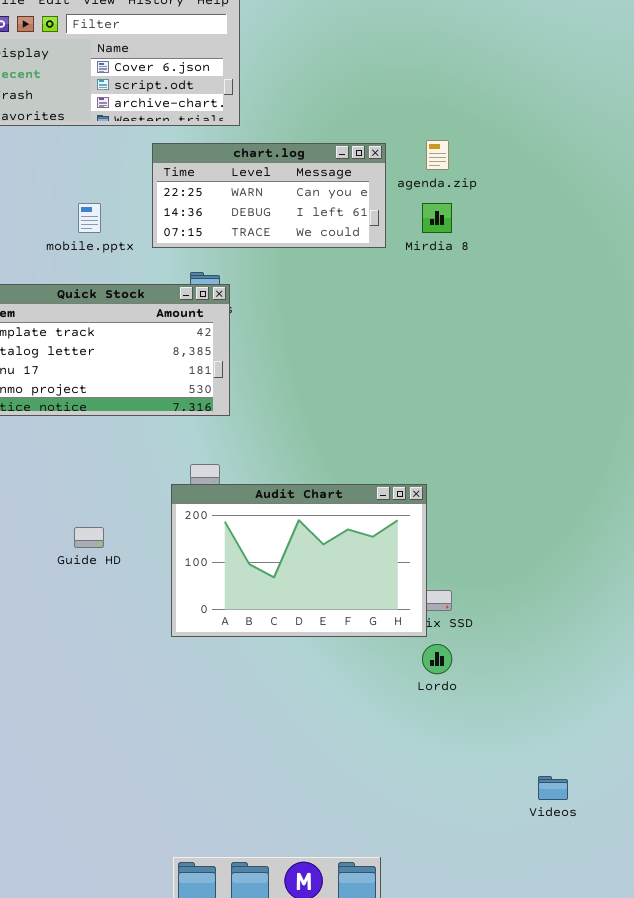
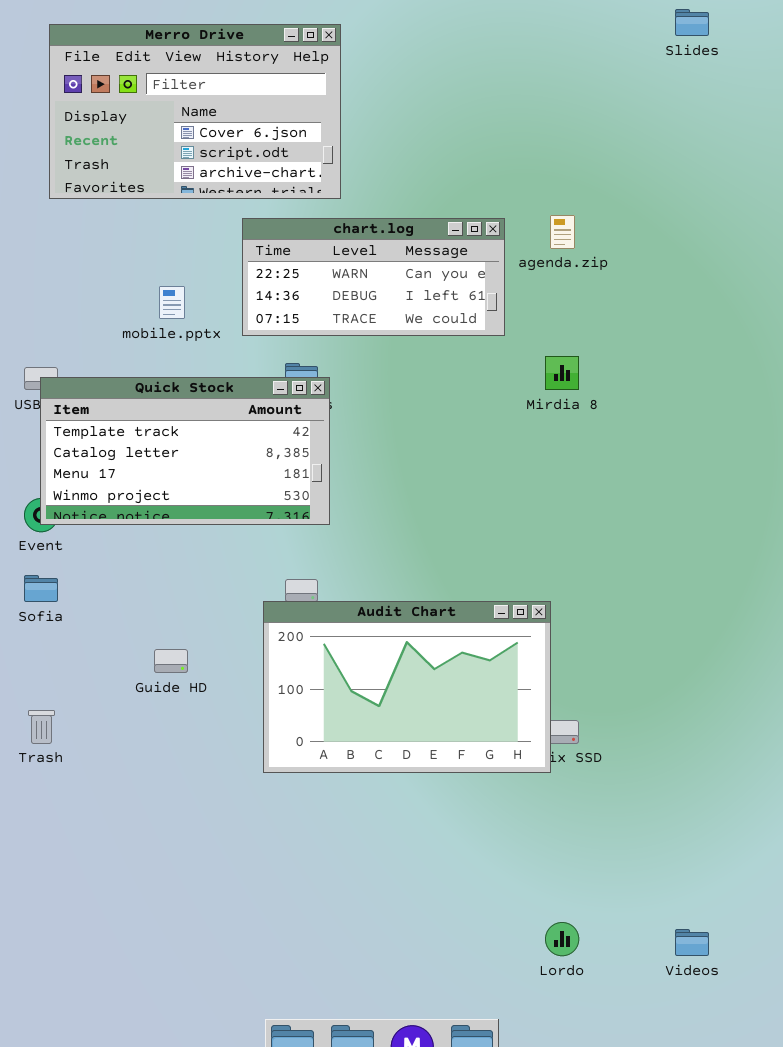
Mirdia 8: [422,203,452,233] -> [545,356,579,390], moved
Lordo: [422,644,452,674] -> [545,922,579,956], moved

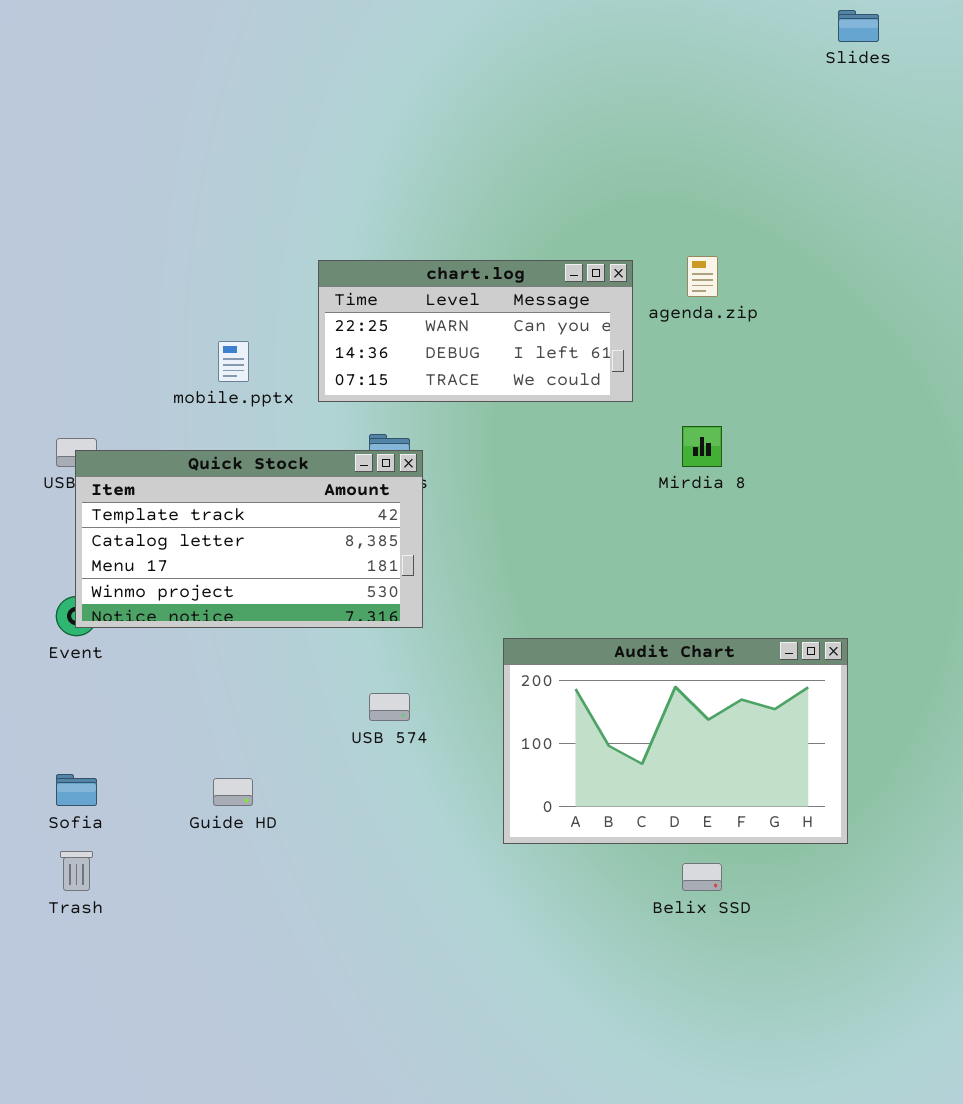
Merro Drive: [49,24,341,199] -> none, closed
Sofia: [24,575,58,602] -> [56,774,97,806], moved
Audit Chart: [263,601,551,773] -> [503,638,848,844], moved

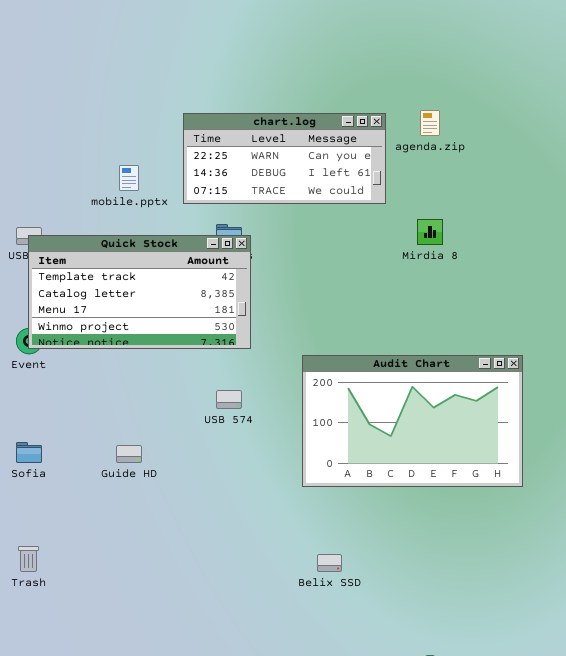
Trash: [60,851,93,891] -> [18,546,39,572], moved
Belix SSD: [682,863,722,891] -> [317,554,342,572], moved

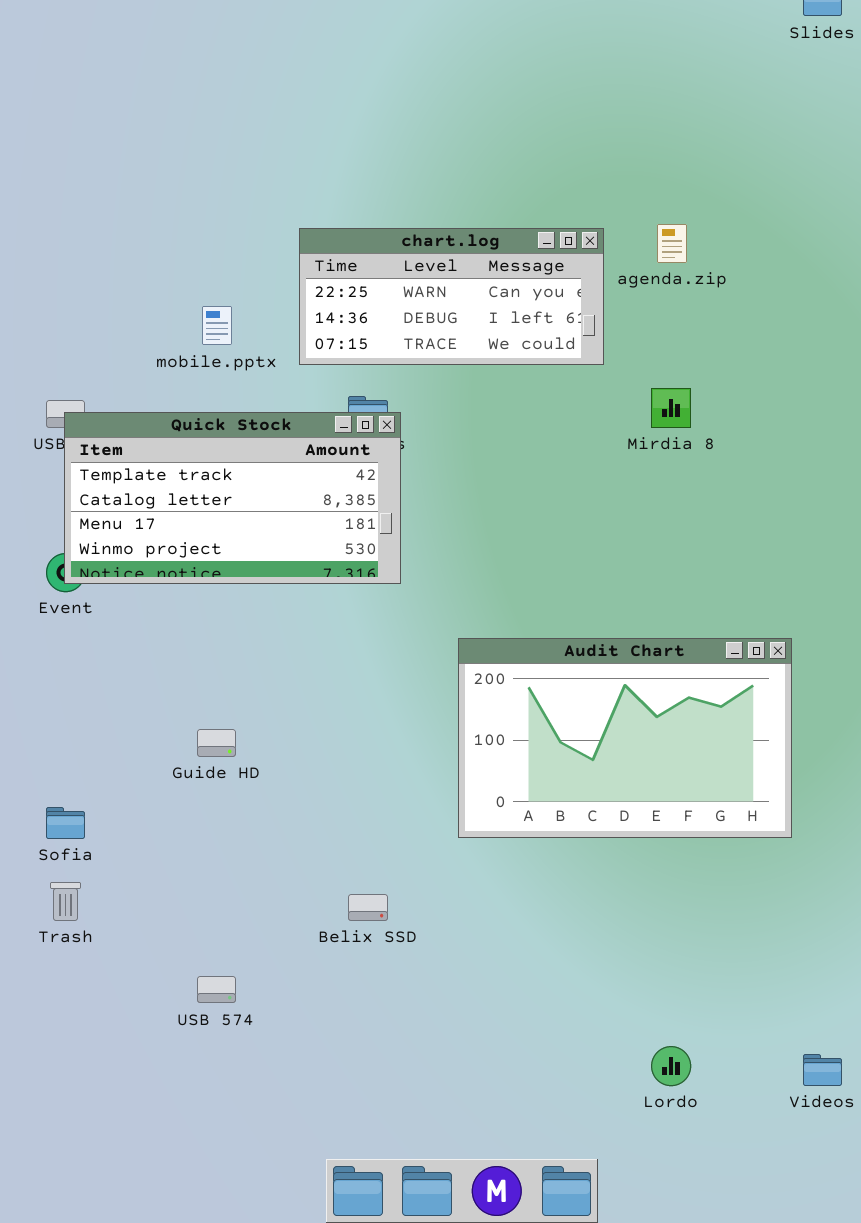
Audit Chart: [302,355,523,487] -> [458,638,792,838], moved
USB 574: [216,390,242,409] -> [197,976,236,1003], moved
Sofia: [16,442,42,463] -> [46,807,85,839], moved
Belix SSD: [317,554,342,572] -> [348,894,388,921], moved

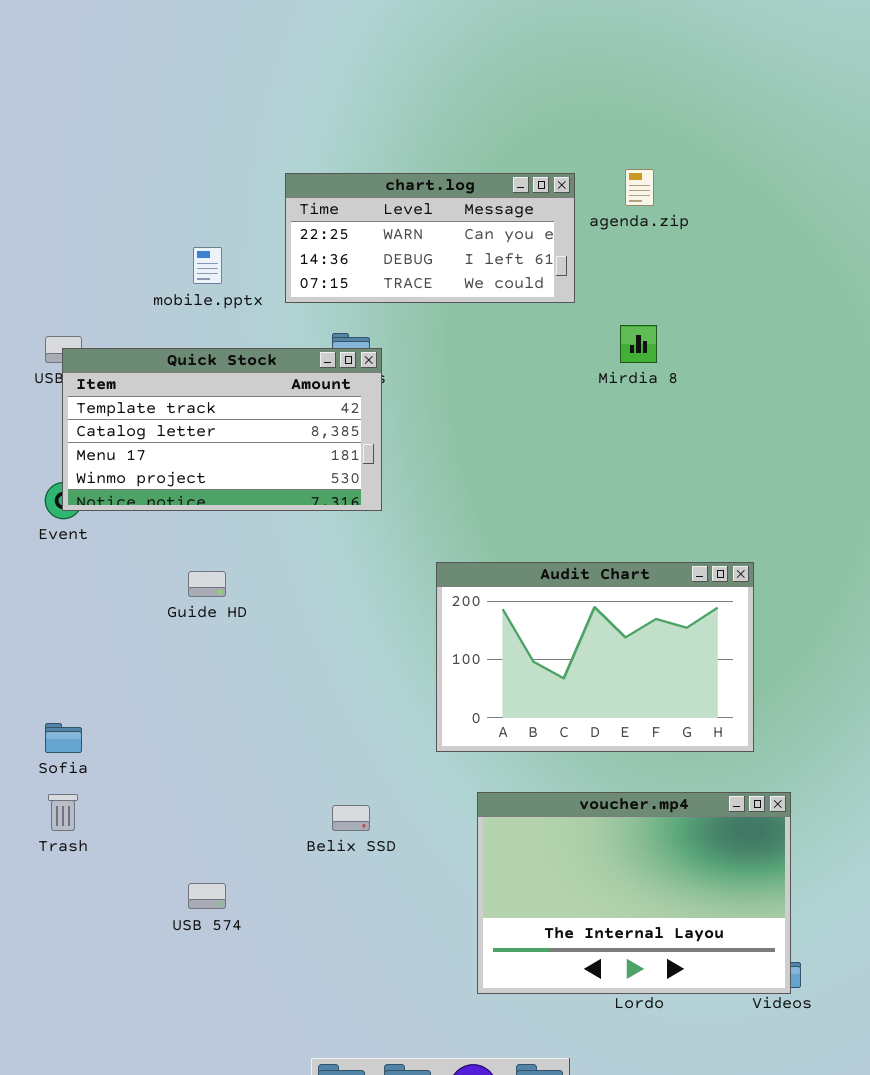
Guide HD: [197,729,236,757] -> [188,571,226,597], moved
voucher.mp4: none -> [477,792,791,994], opened

